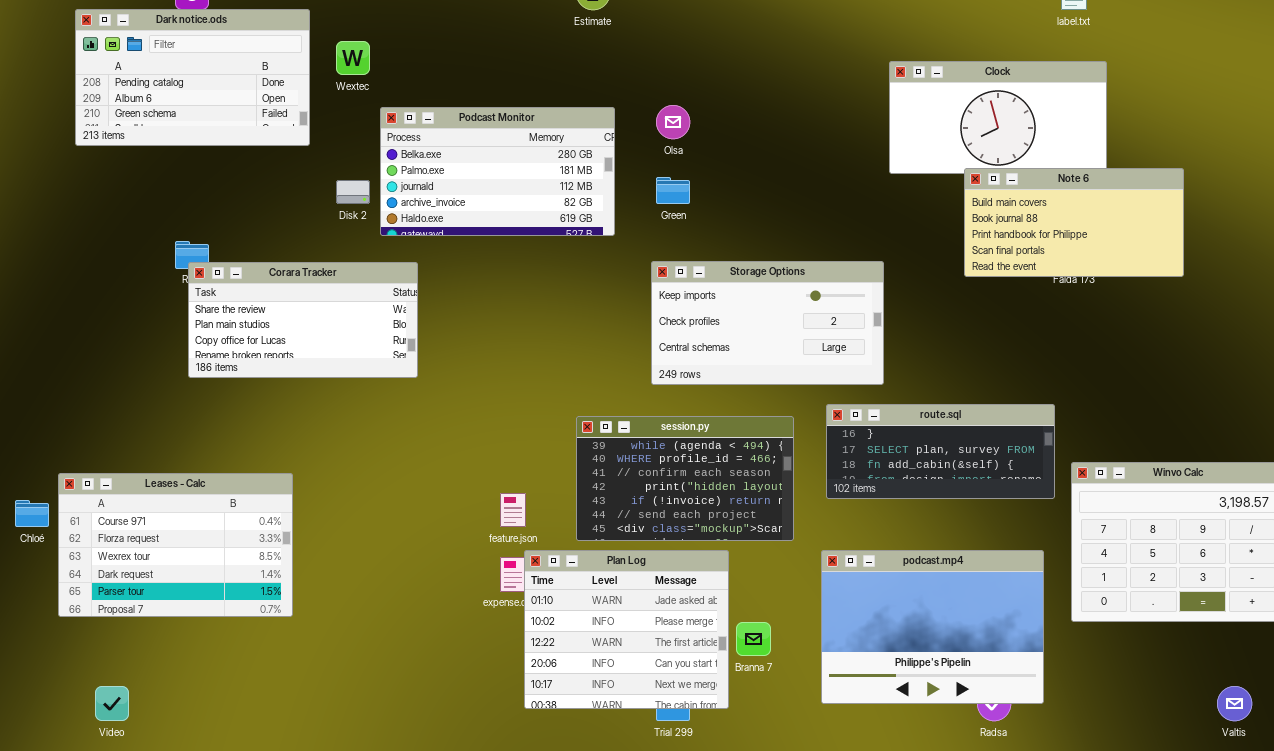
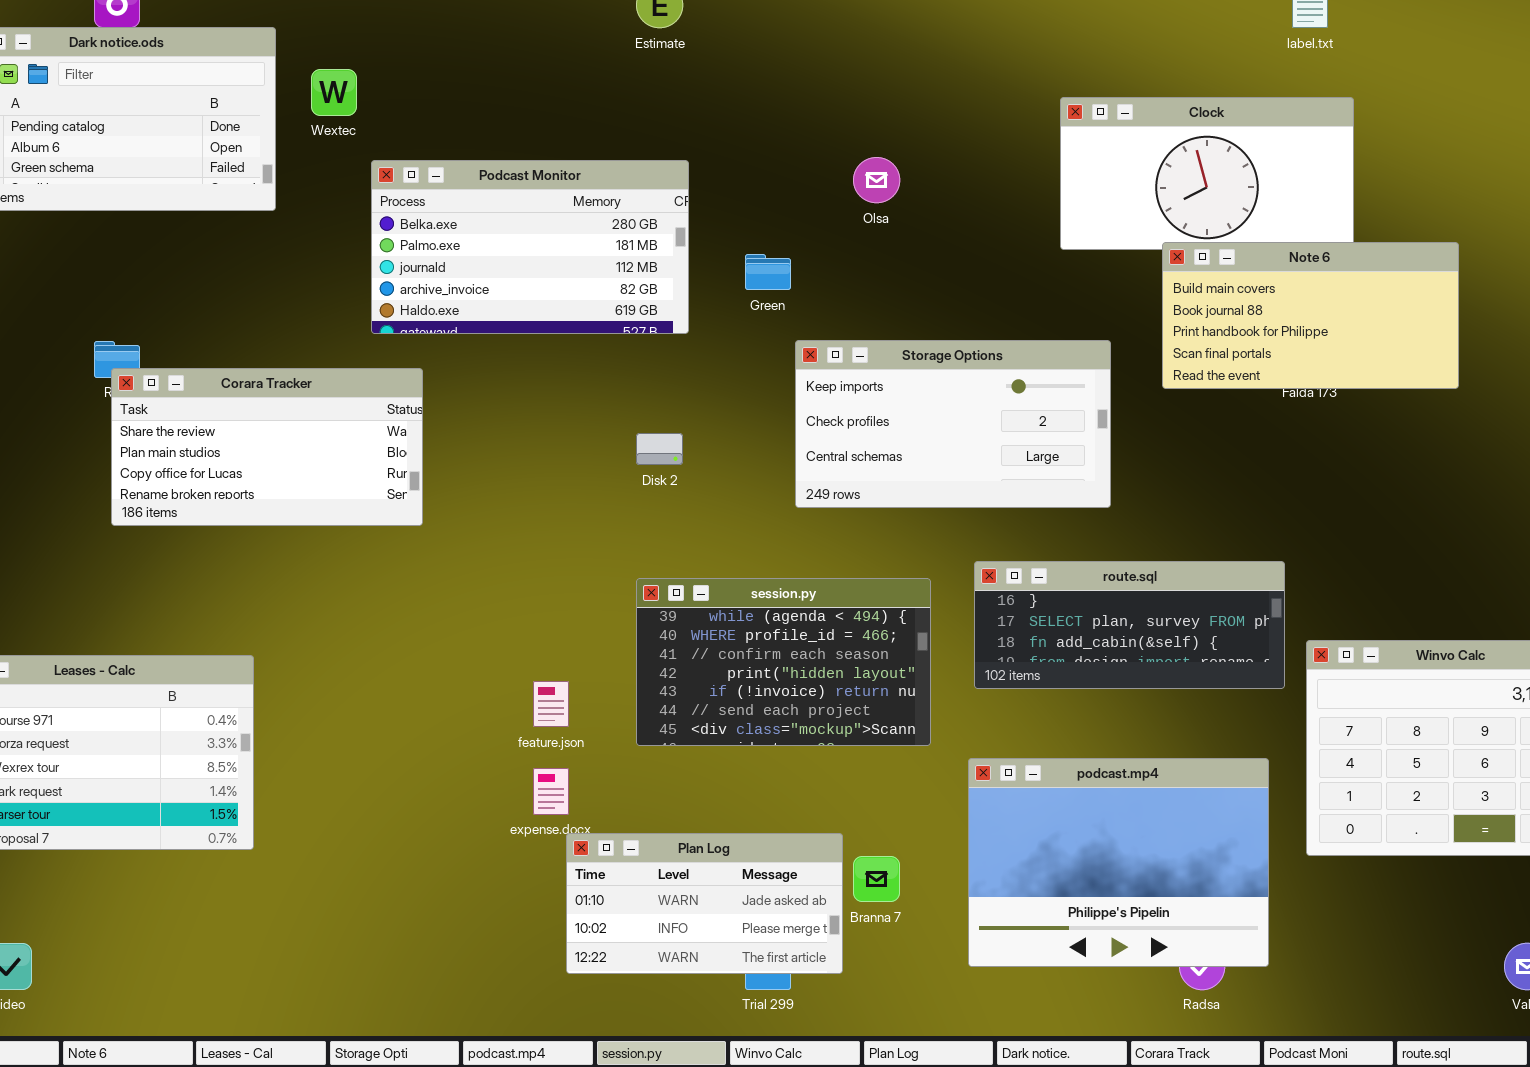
Olsa: [656,105,690,139] -> [853,157,900,203], moved
Disk 2: [336,180,370,204] -> [636,433,683,465], moved
Storage Options: [651,261,884,385] -> [795,340,1111,508], moved
Plan Log: [524,550,729,709] -> [566,833,843,974], resized

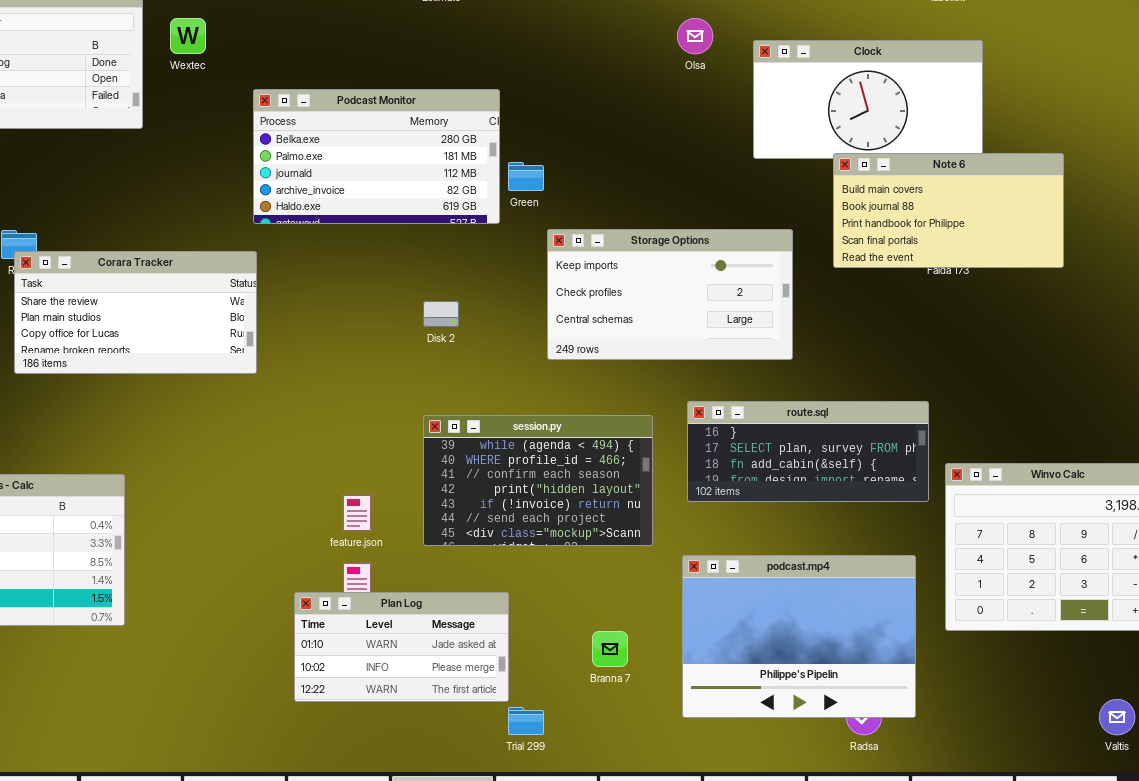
Olsa: [853,157,900,203] -> [677,18,713,54], moved
Podcast Monitor: [371,160,689,334] -> [253,89,500,224], moved
Plan Log: [566,833,843,974] -> [294,592,509,702], moved

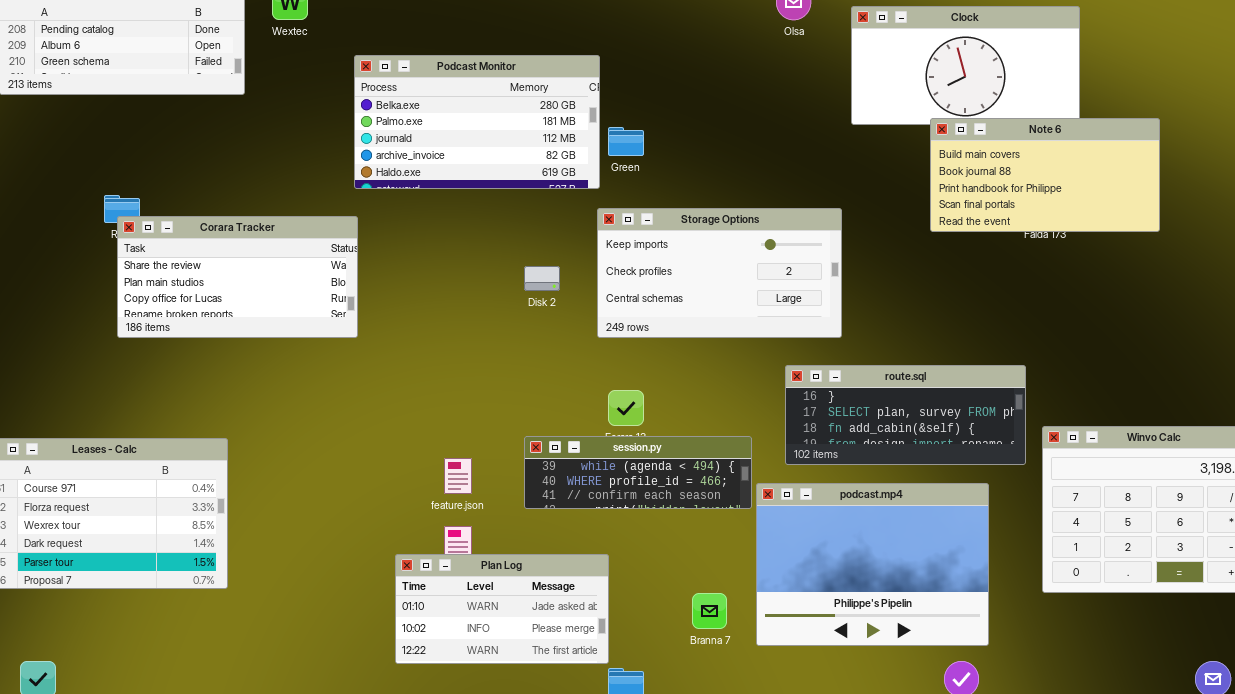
Storage Options: [547,229,793,360] -> [597,208,842,338], moved
session.py: [423,415,653,546] -> [524,436,752,509], resized
podcast.mp4: [682,555,916,718] -> [756,483,989,646], moved

